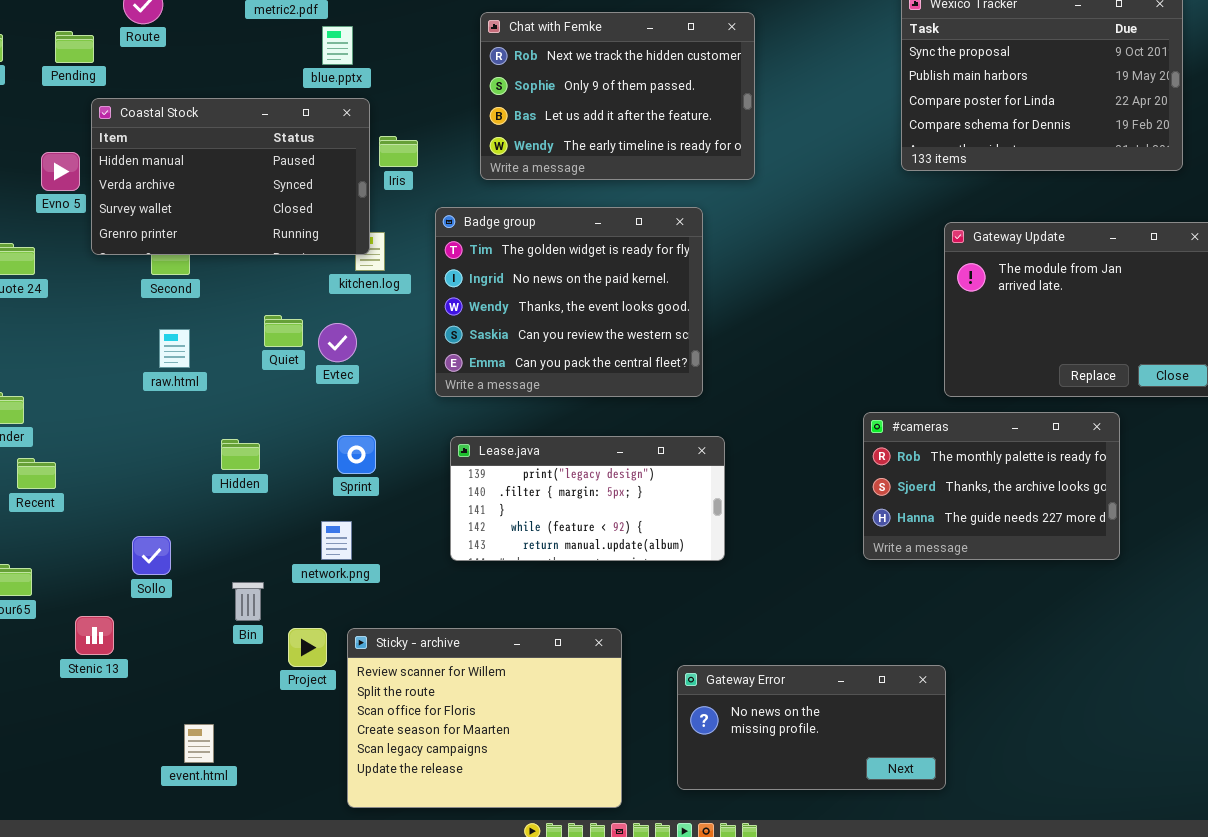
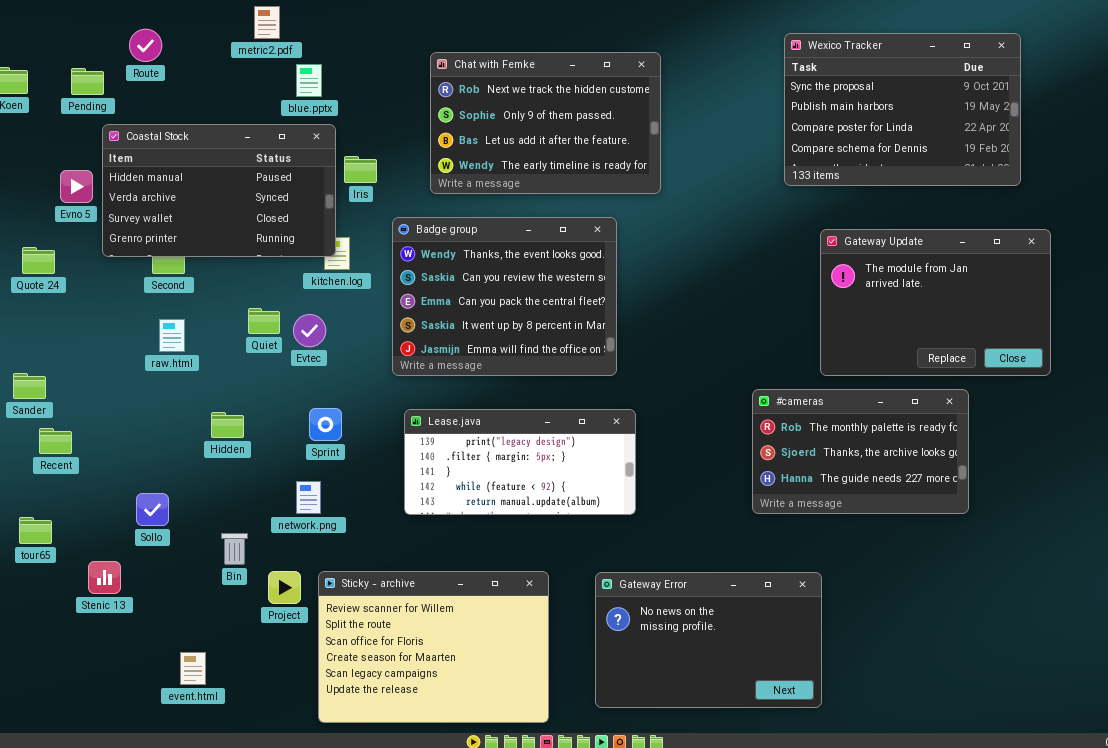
Badge group: [435,207,703,397] -> [392,217,617,376], scrolled down 2 rows
Gateway Error: [677,665,946,790] -> [595,572,822,708], resized

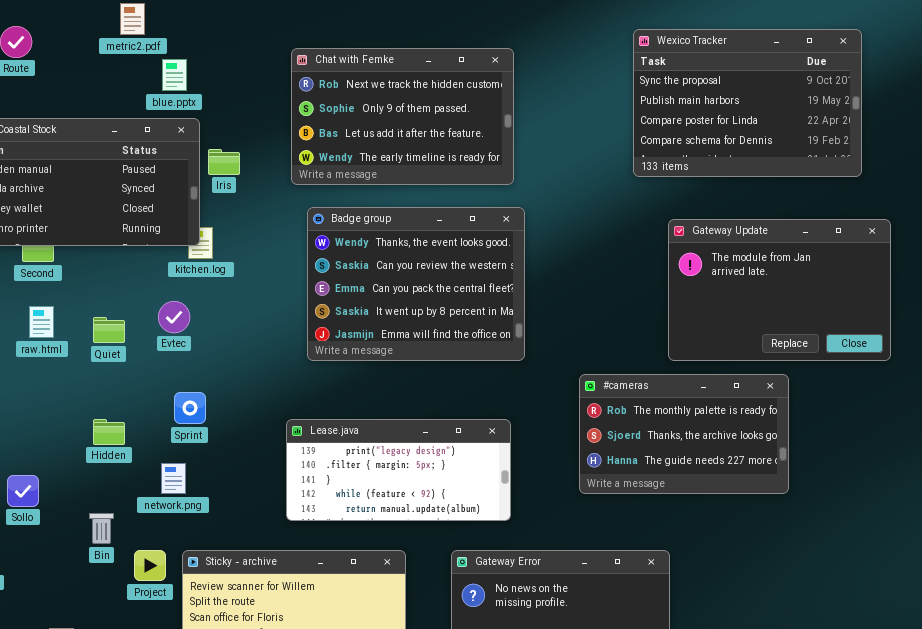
Badge group: [392,217,617,376] -> [307,207,525,361], moved
Quiet: [248,308,280,334] -> [93,317,125,343], moved
#cameras: [752,389,969,514] -> [579,374,789,494], moved
Lease.java: [404,409,636,515] -> [286,419,511,521], moved
Hidden: [211,412,244,438] -> [93,419,125,445], moved

